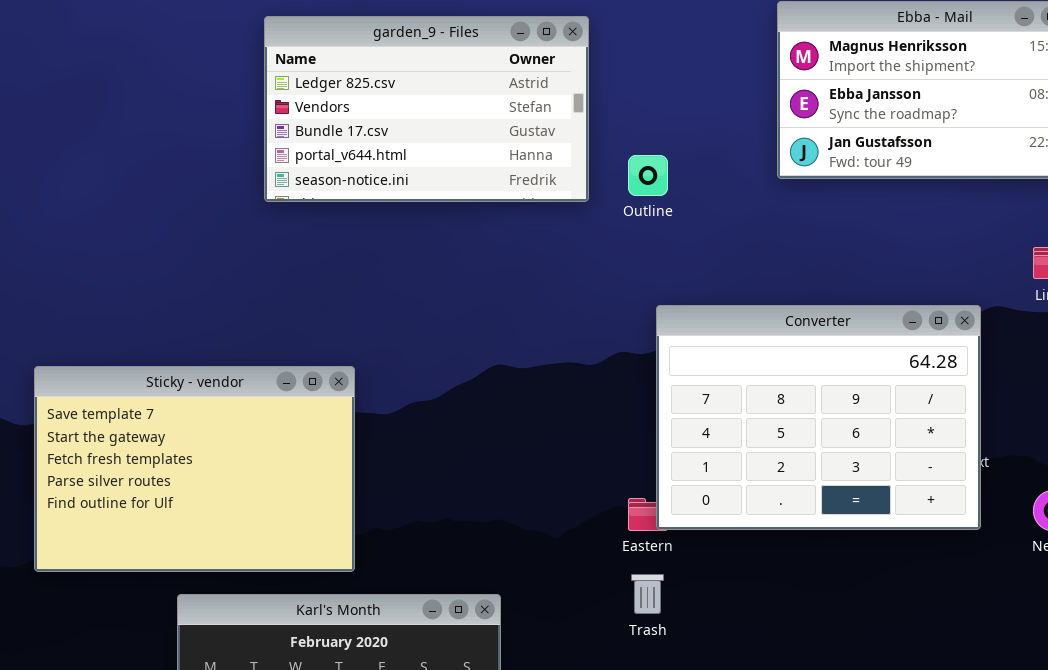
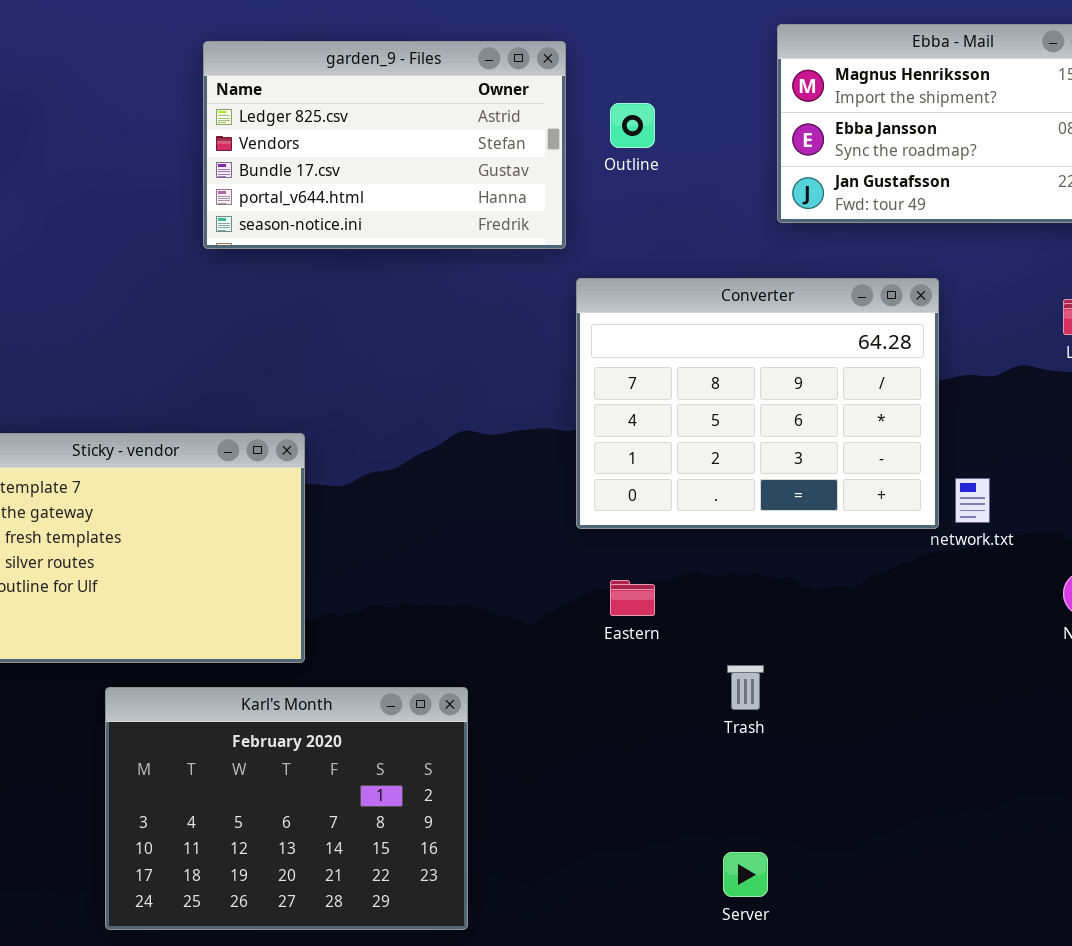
Outline: [628,155,668,196] -> [610,103,655,148], moved
Converter: [656,305,981,530] -> [576,278,939,529], moved
Trash: [631,574,664,614] -> [727,665,764,710], moved

